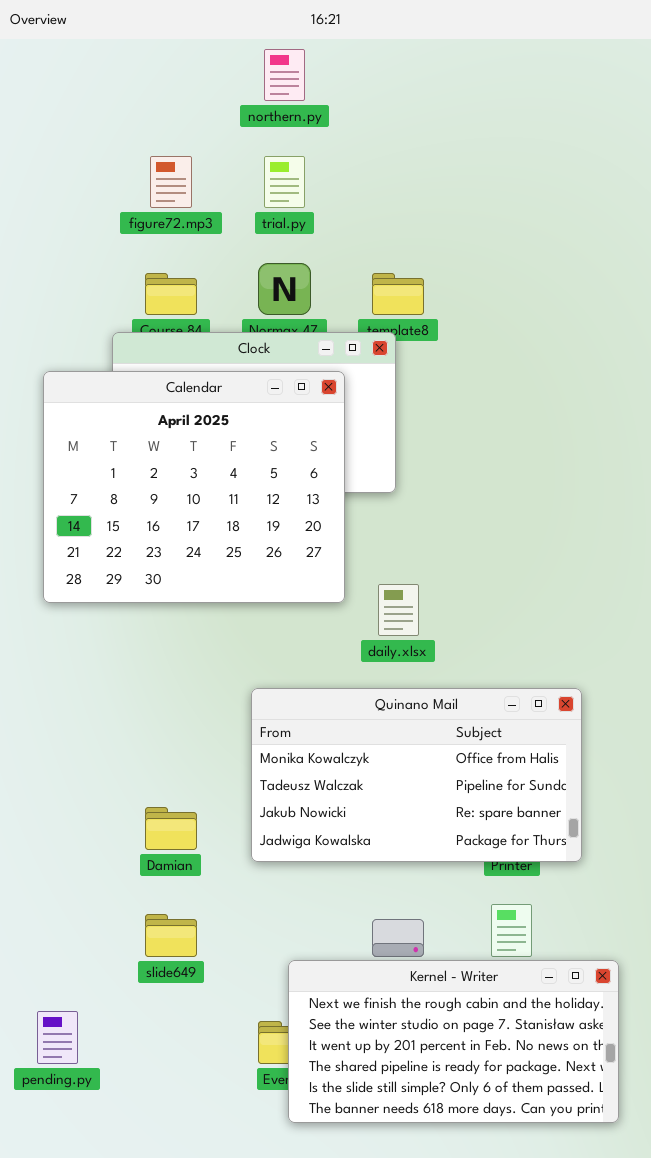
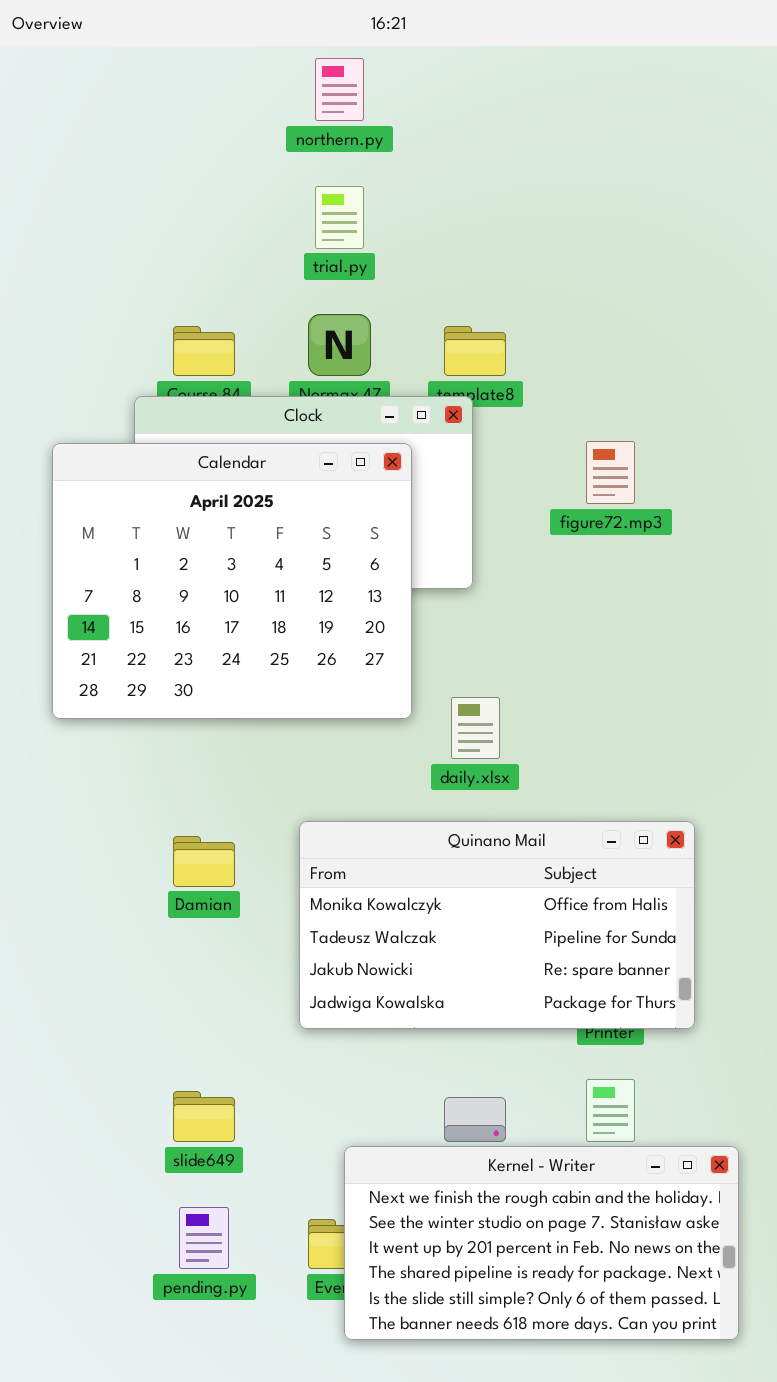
figure72.mp3: [150,156,192,208] -> [586,441,635,504], moved
Damian: [145,807,197,850] -> [173,836,235,887], moved
pending.py: [37,1011,78,1064] -> [179,1207,229,1269], moved

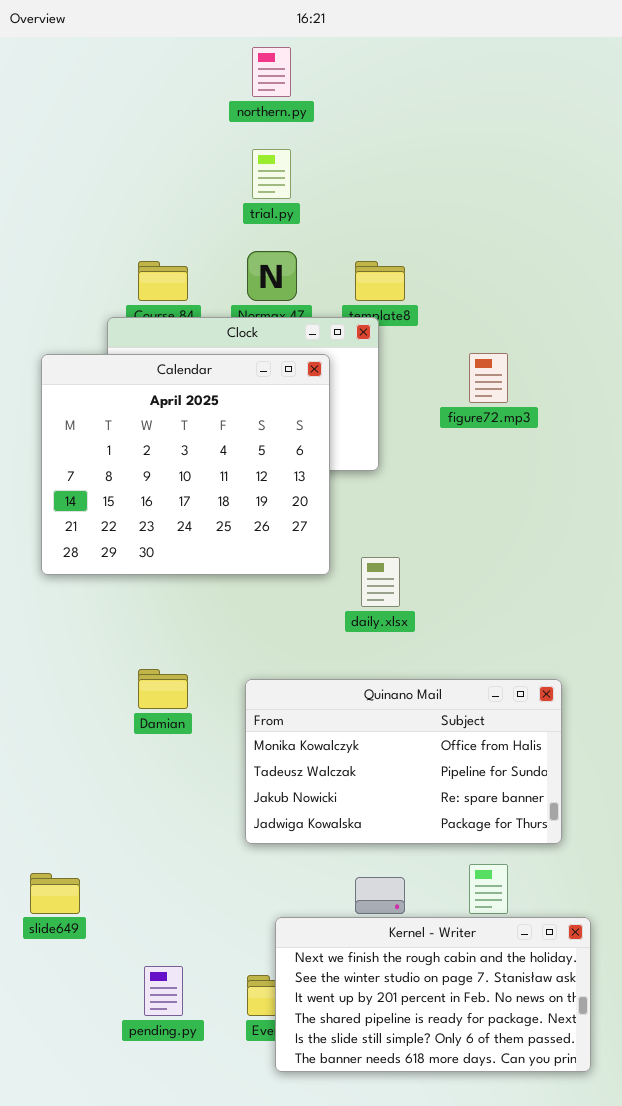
Quinano Mail: [299,821,695,1029] -> [245,679,562,844], moved
slide649: [173,1091,235,1142] -> [30,873,80,914], moved

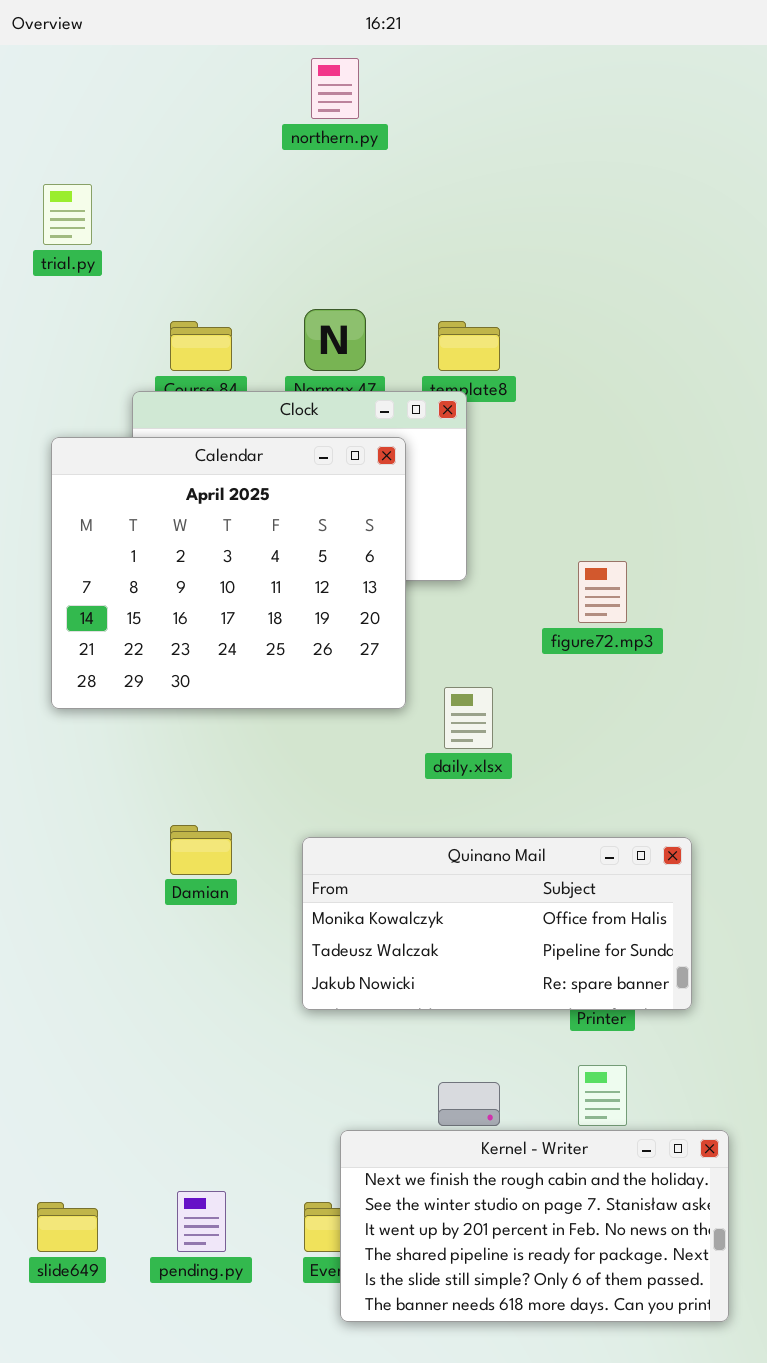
trial.py: [252,149,291,199] -> [43,184,92,245], moved
figure72.mp3: [469,353,508,403] -> [578,561,627,623], moved
Quinano Mail: [245,679,562,844] -> [302,837,692,1010], resized
slide649: [30,873,80,914] -> [37,1202,98,1252], moved

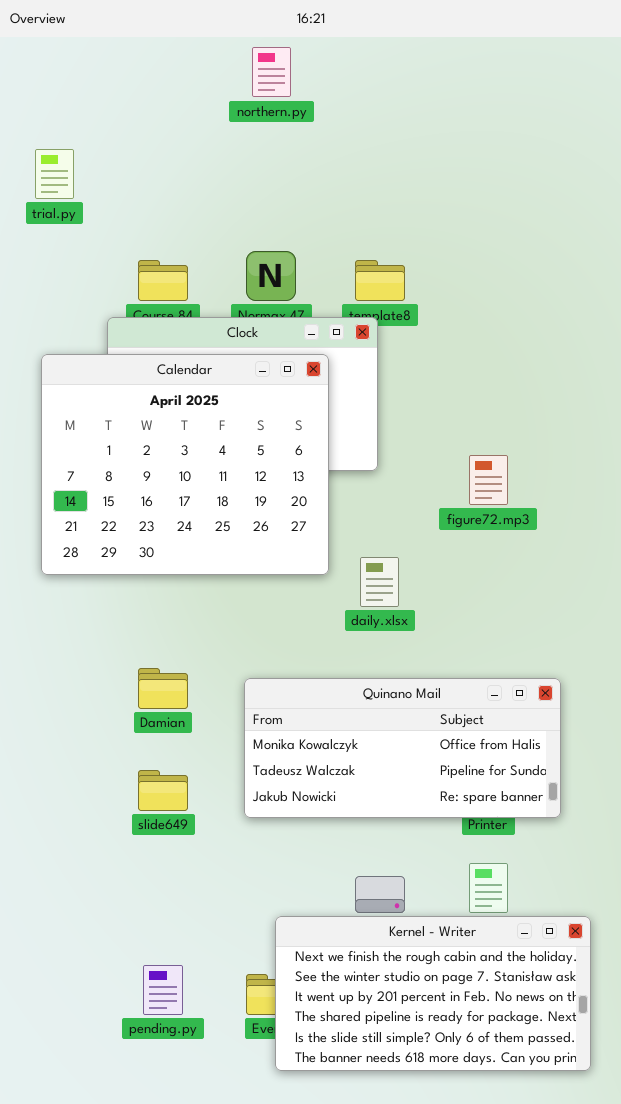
slide649: [37,1202,98,1252] -> [138,770,188,811], moved

